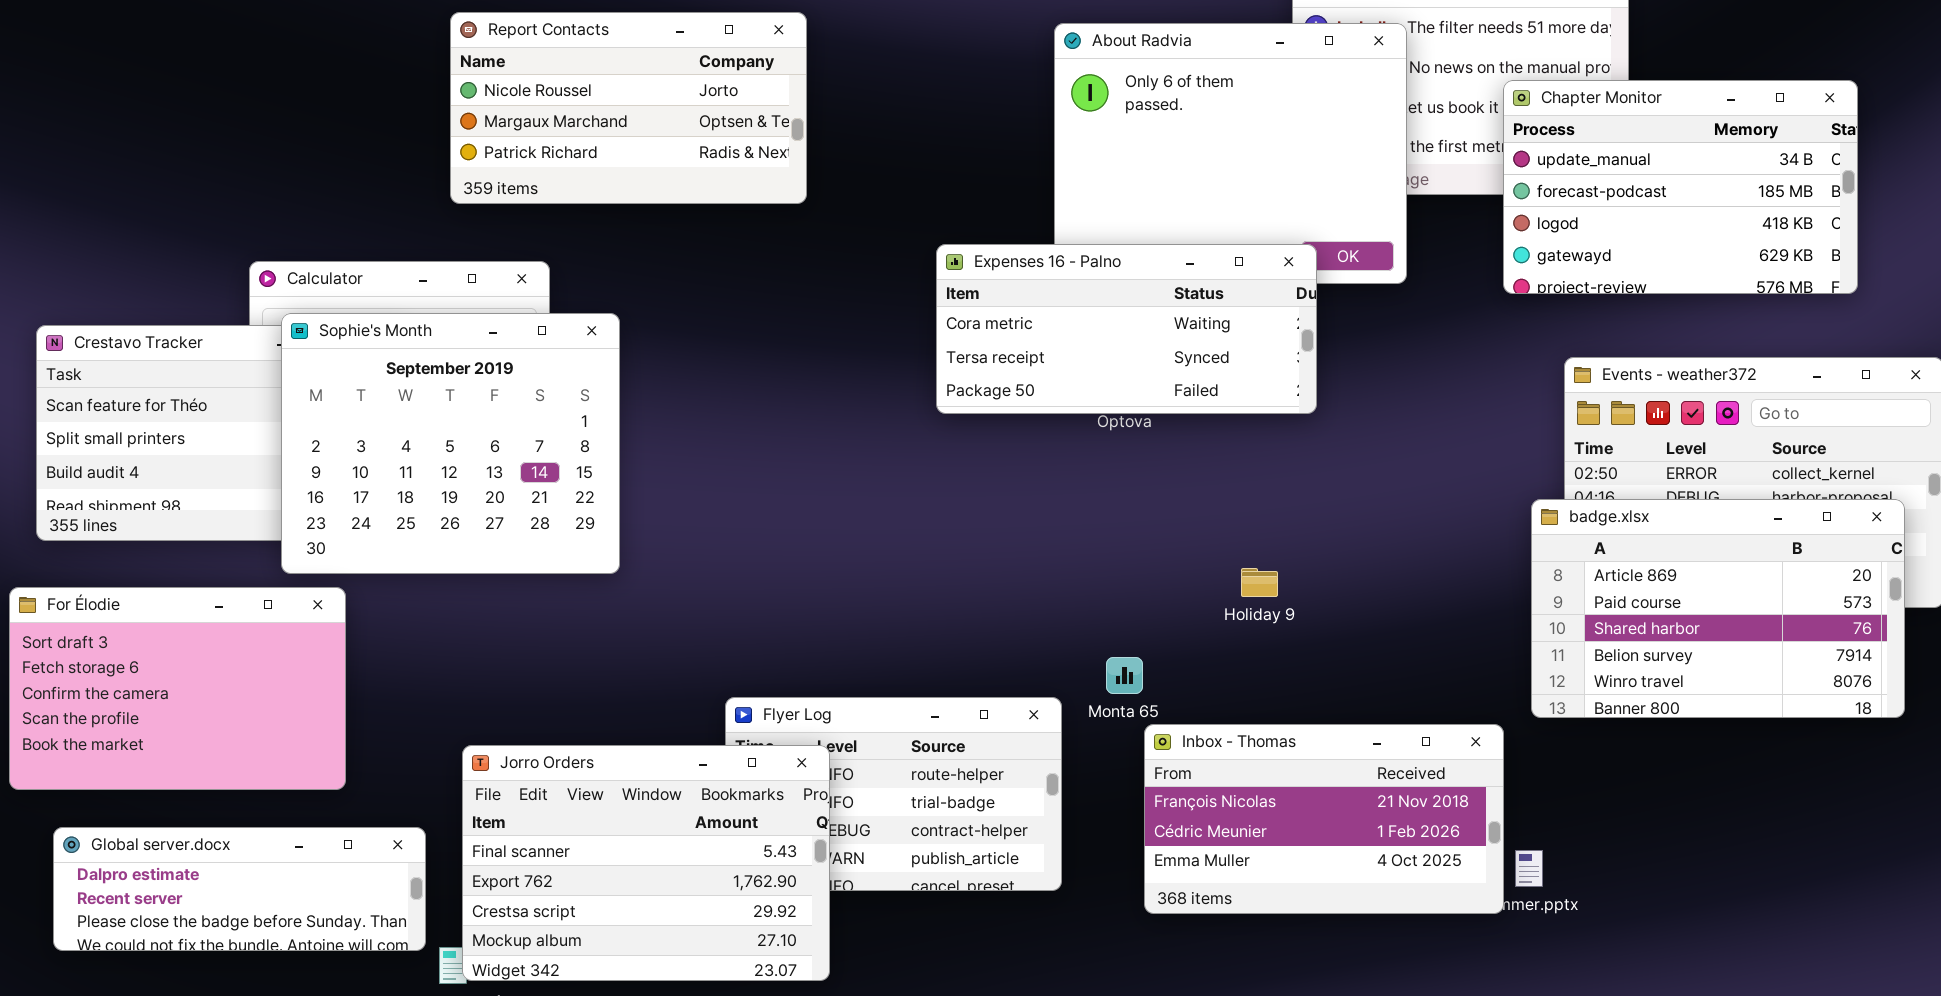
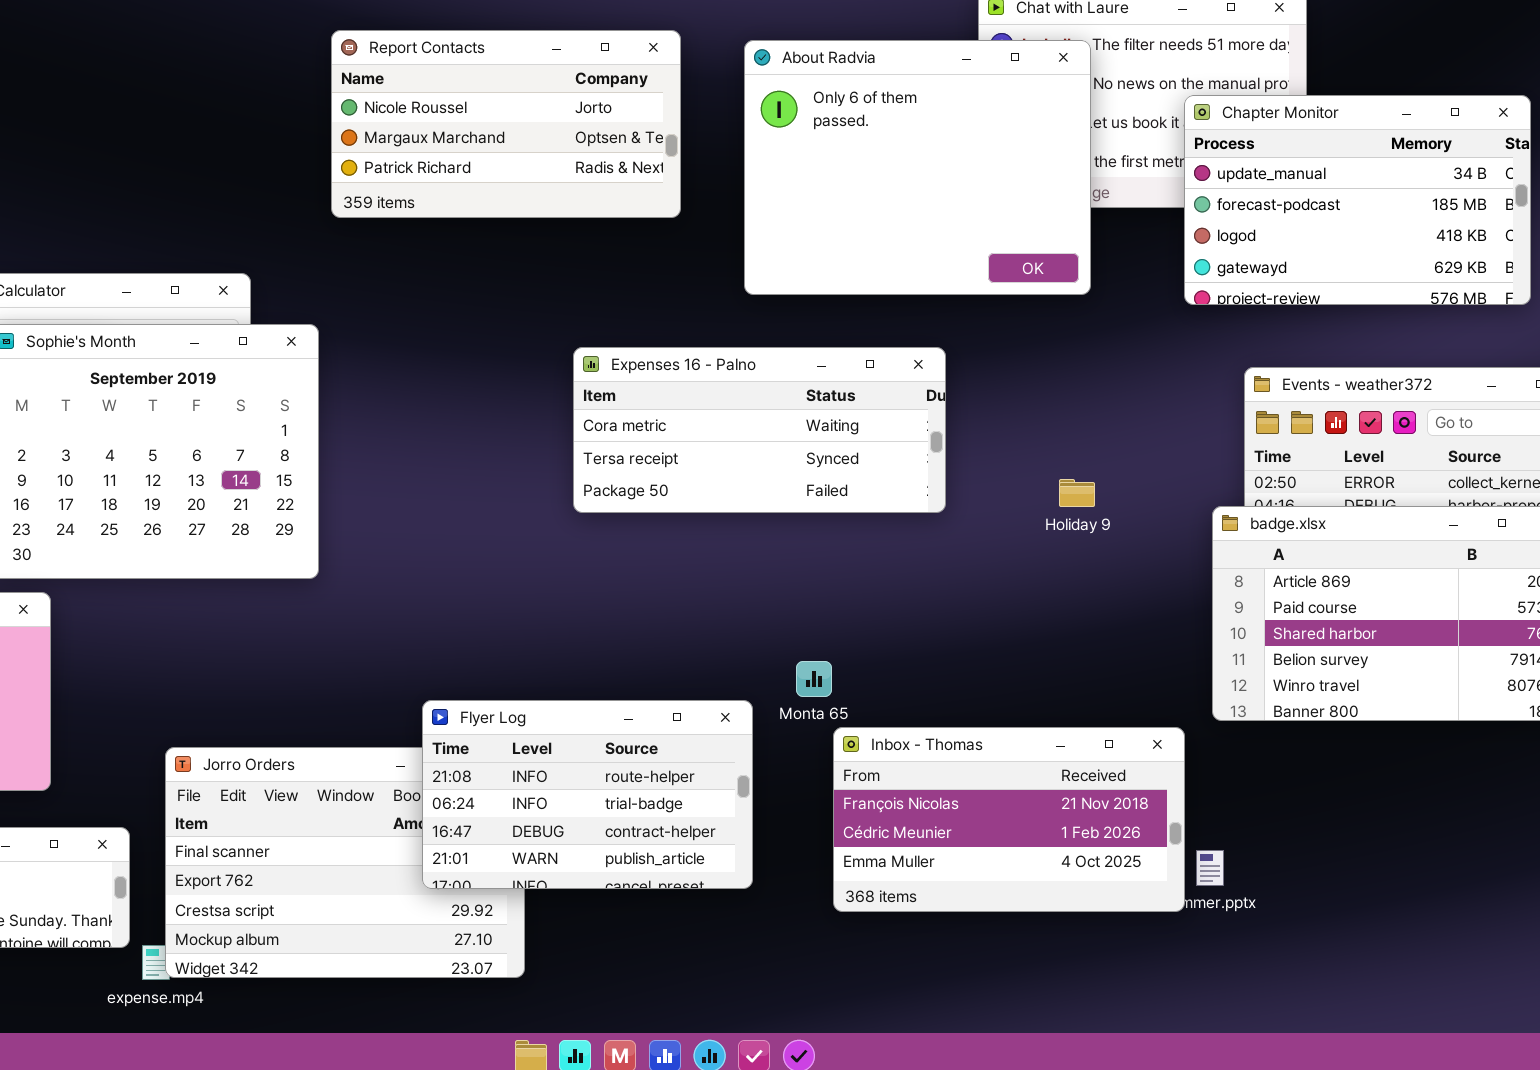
Report Contacts: [450,12,807,204] -> [331,30,681,218], moved
Expenses 16 - Palno: [936,244,1317,414] -> [573,347,946,513], moved
Holiday 9: [1241,568,1278,597] -> [1059,479,1095,507], moved
Flyer Log: [725,697,1062,891] -> [422,700,753,889], raised

